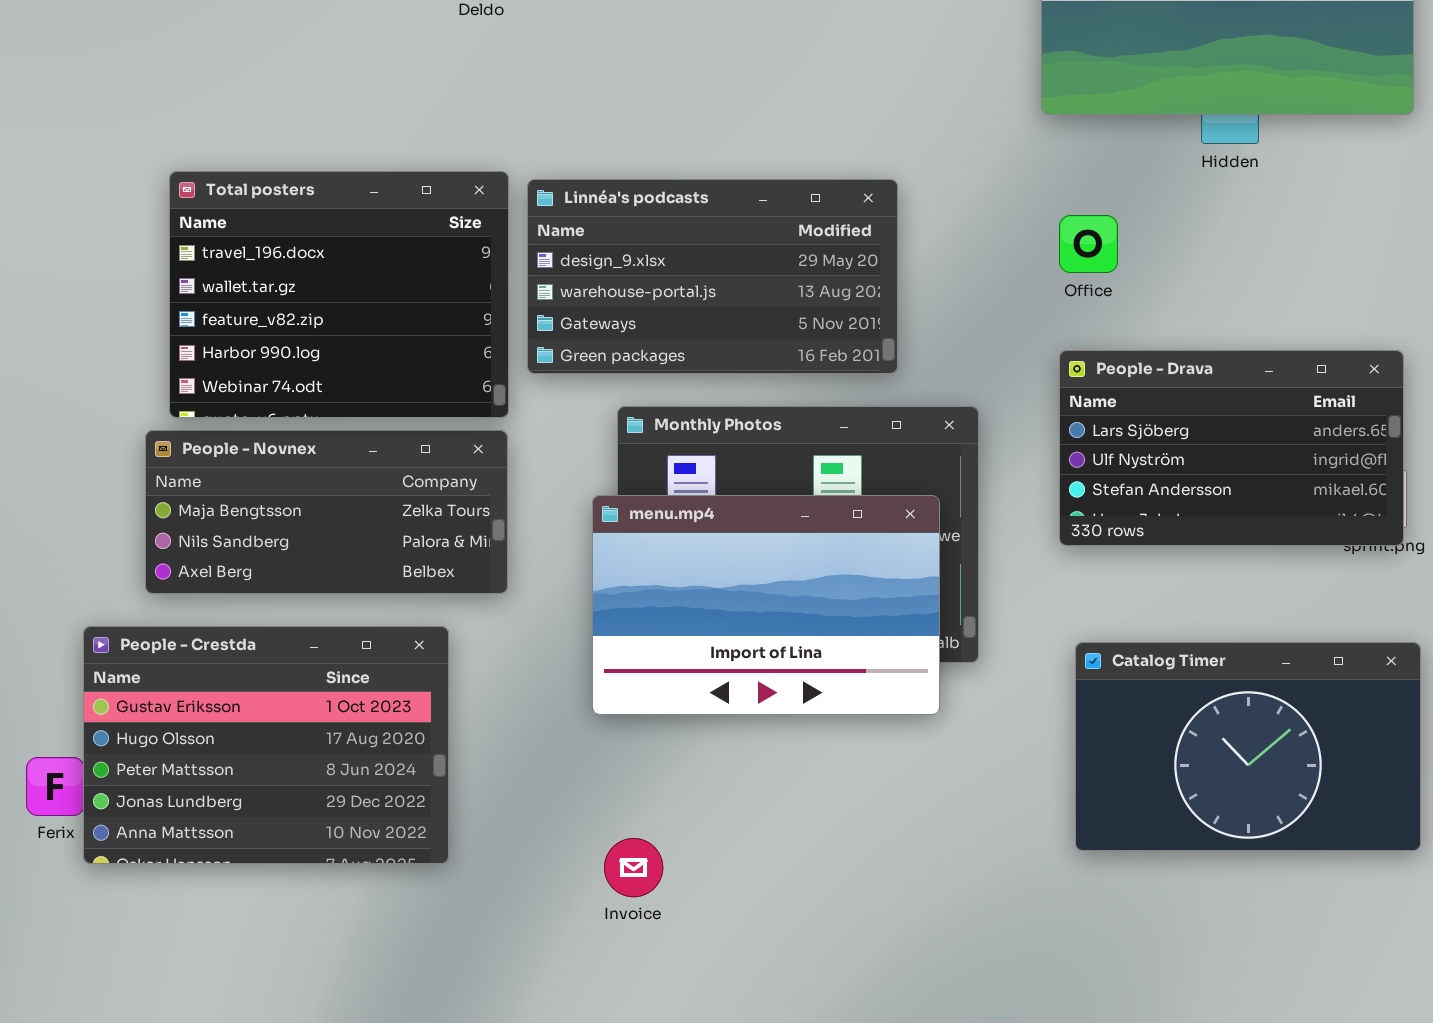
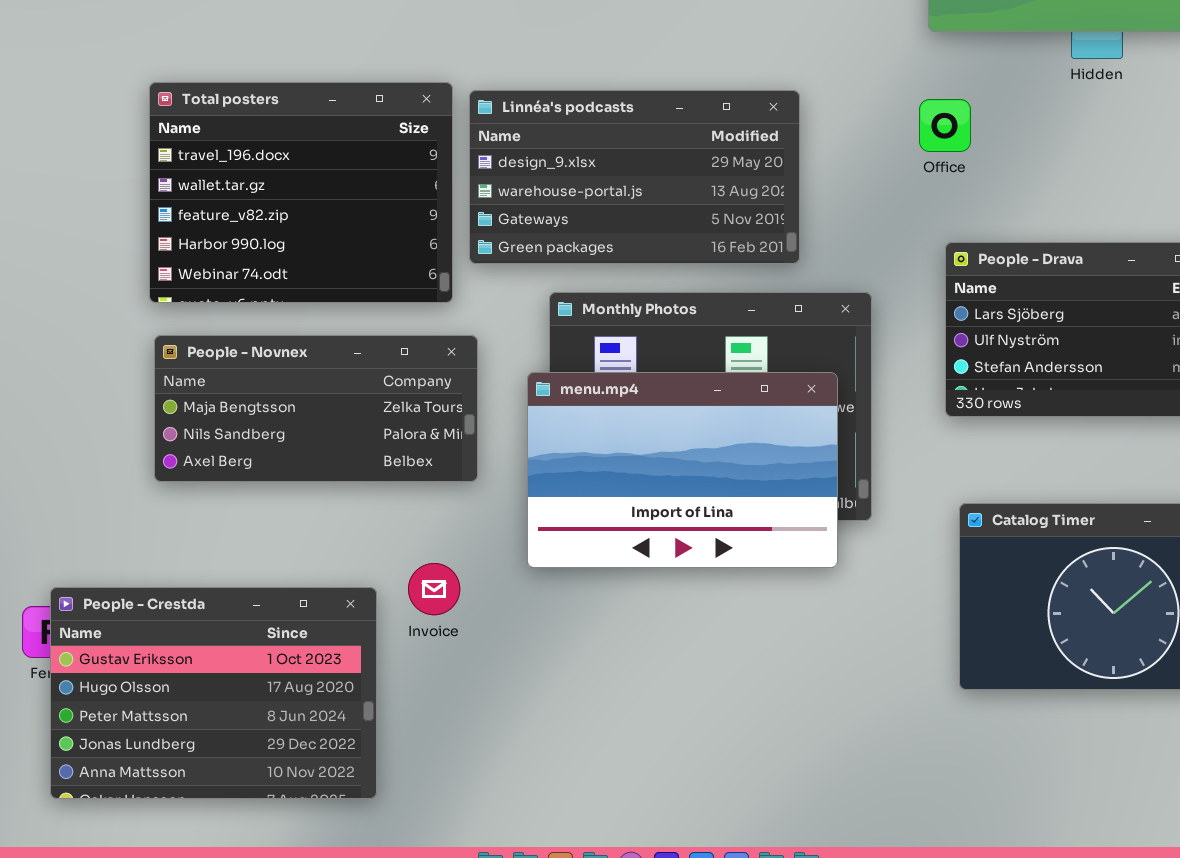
Office: [1059,215,1118,273] -> [919,99,971,152], moved
People - Novnex: [145,430,508,594] -> [154,335,478,482], moved
People - Crestda: [83,626,449,864] -> [50,587,377,799], moved
Invoice: [604,838,663,897] -> [408,563,460,615], moved

